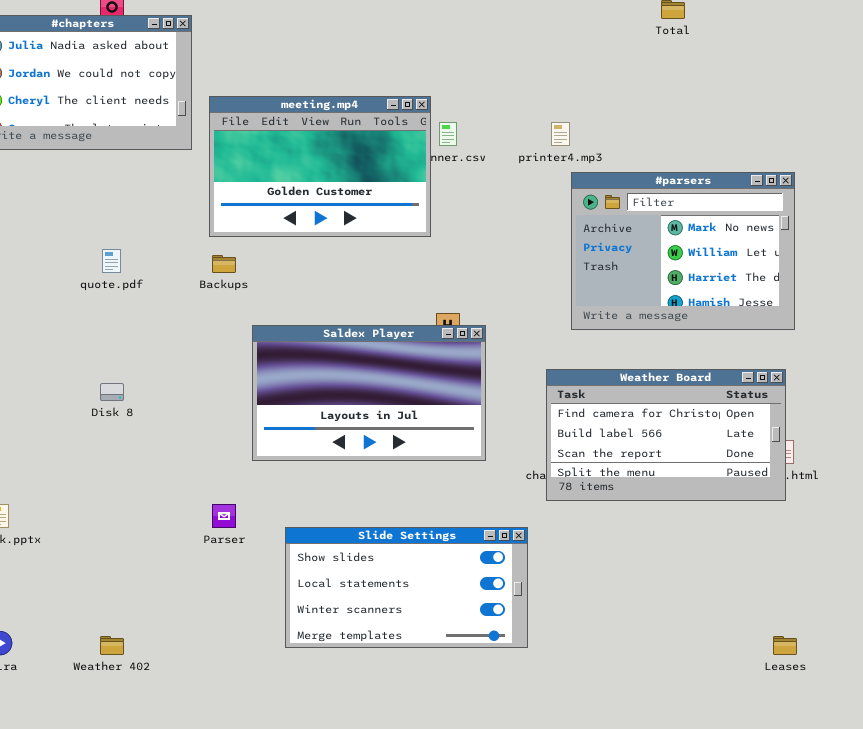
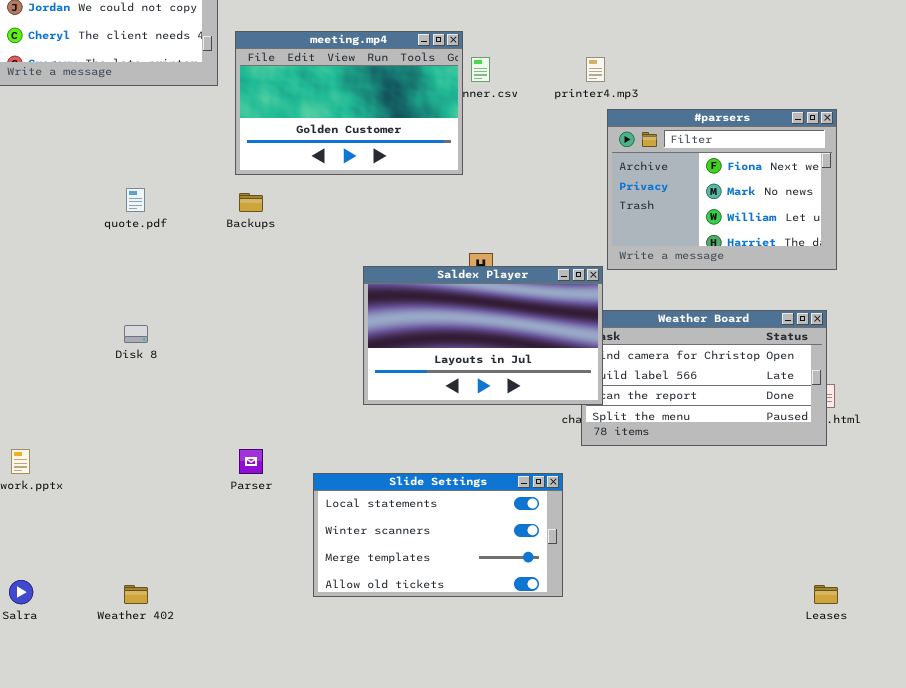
#parsers: [571,172,795,330] -> [607,109,837,270], scrolled up 1 row
Saldex Player: [252,325,486,461] -> [363,266,603,405], moved
Slide Settings: [285,527,528,648] -> [313,473,563,597], scrolled down 1 row

